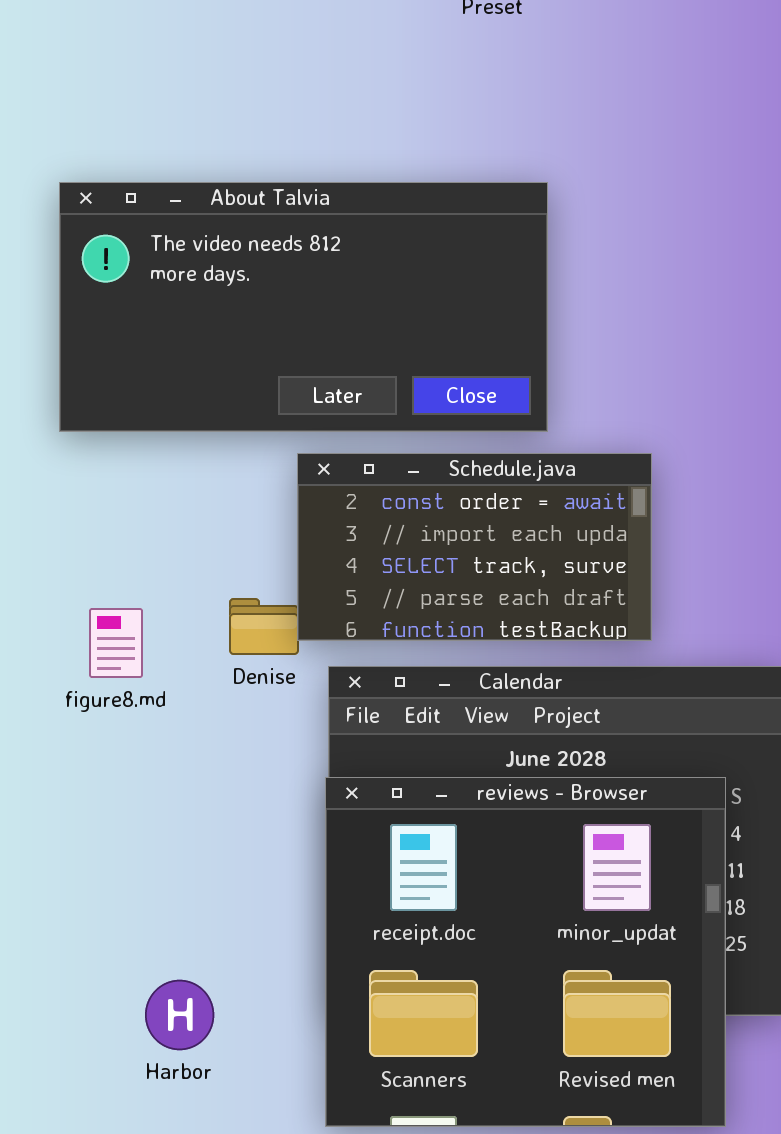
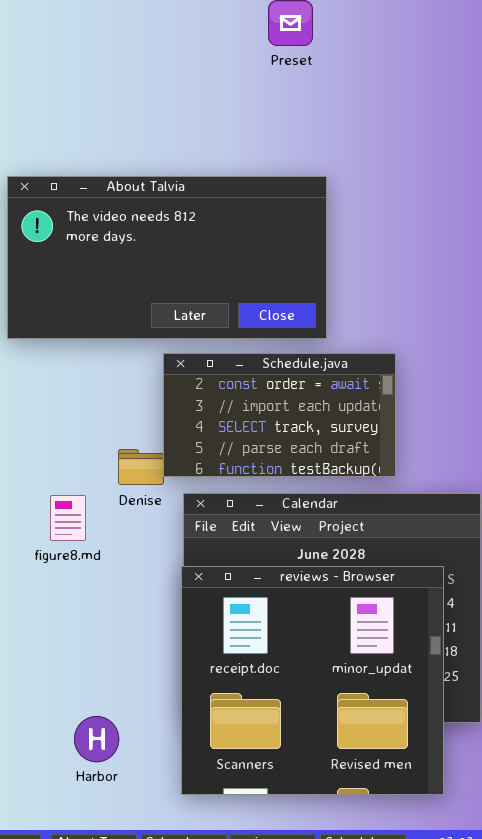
figure8.md: [89,608,143,678] -> [50,495,86,541], moved
Harbor: [145,980,214,1050] -> [74,716,119,762], moved

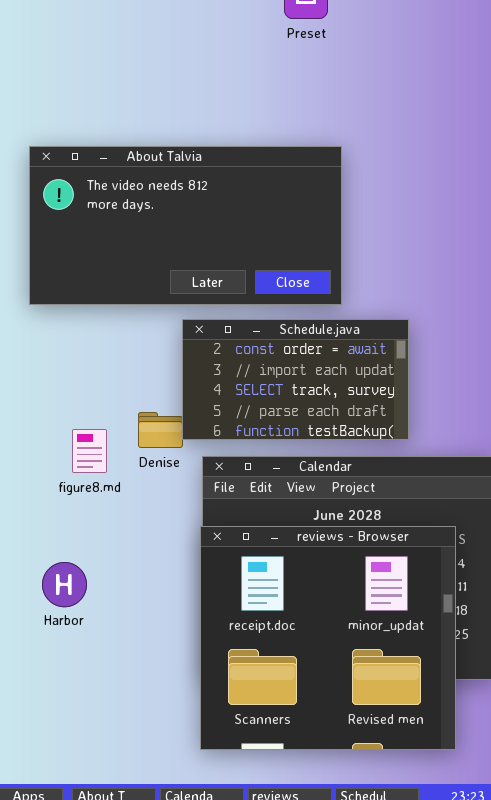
figure8.md: [50,495,86,541] -> [72,429,107,473], moved
Harbor: [74,716,119,762] -> [42,562,87,607], moved

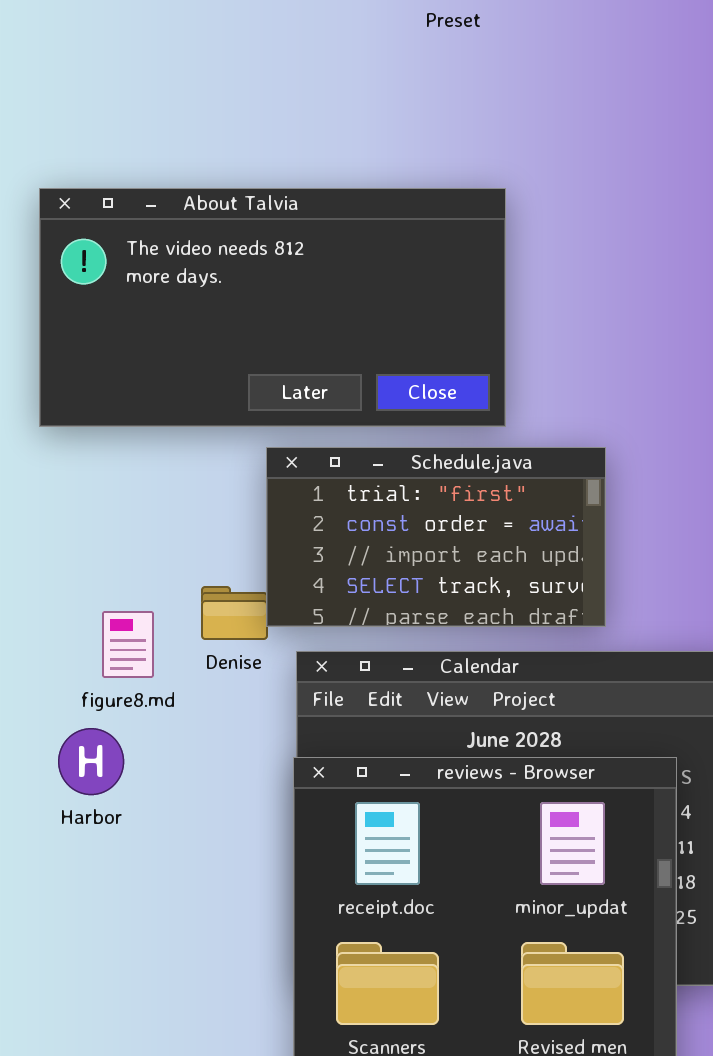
Schedule.java: [182,319,409,440] -> [266,447,606,627], scrolled up 1 row
Harbor: [42,562,87,607] -> [58,728,124,795], moved

